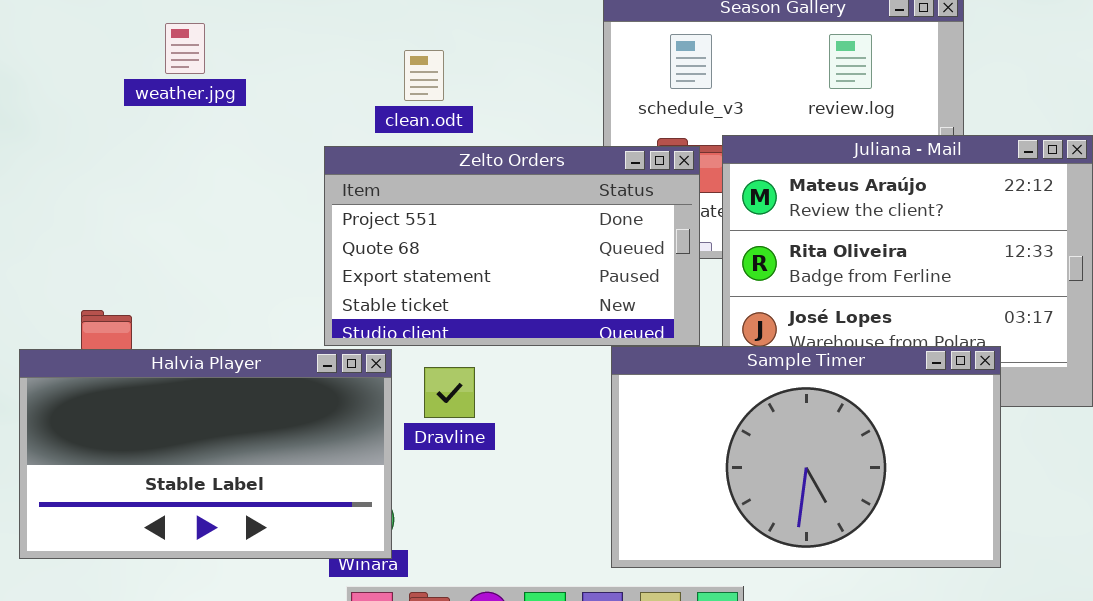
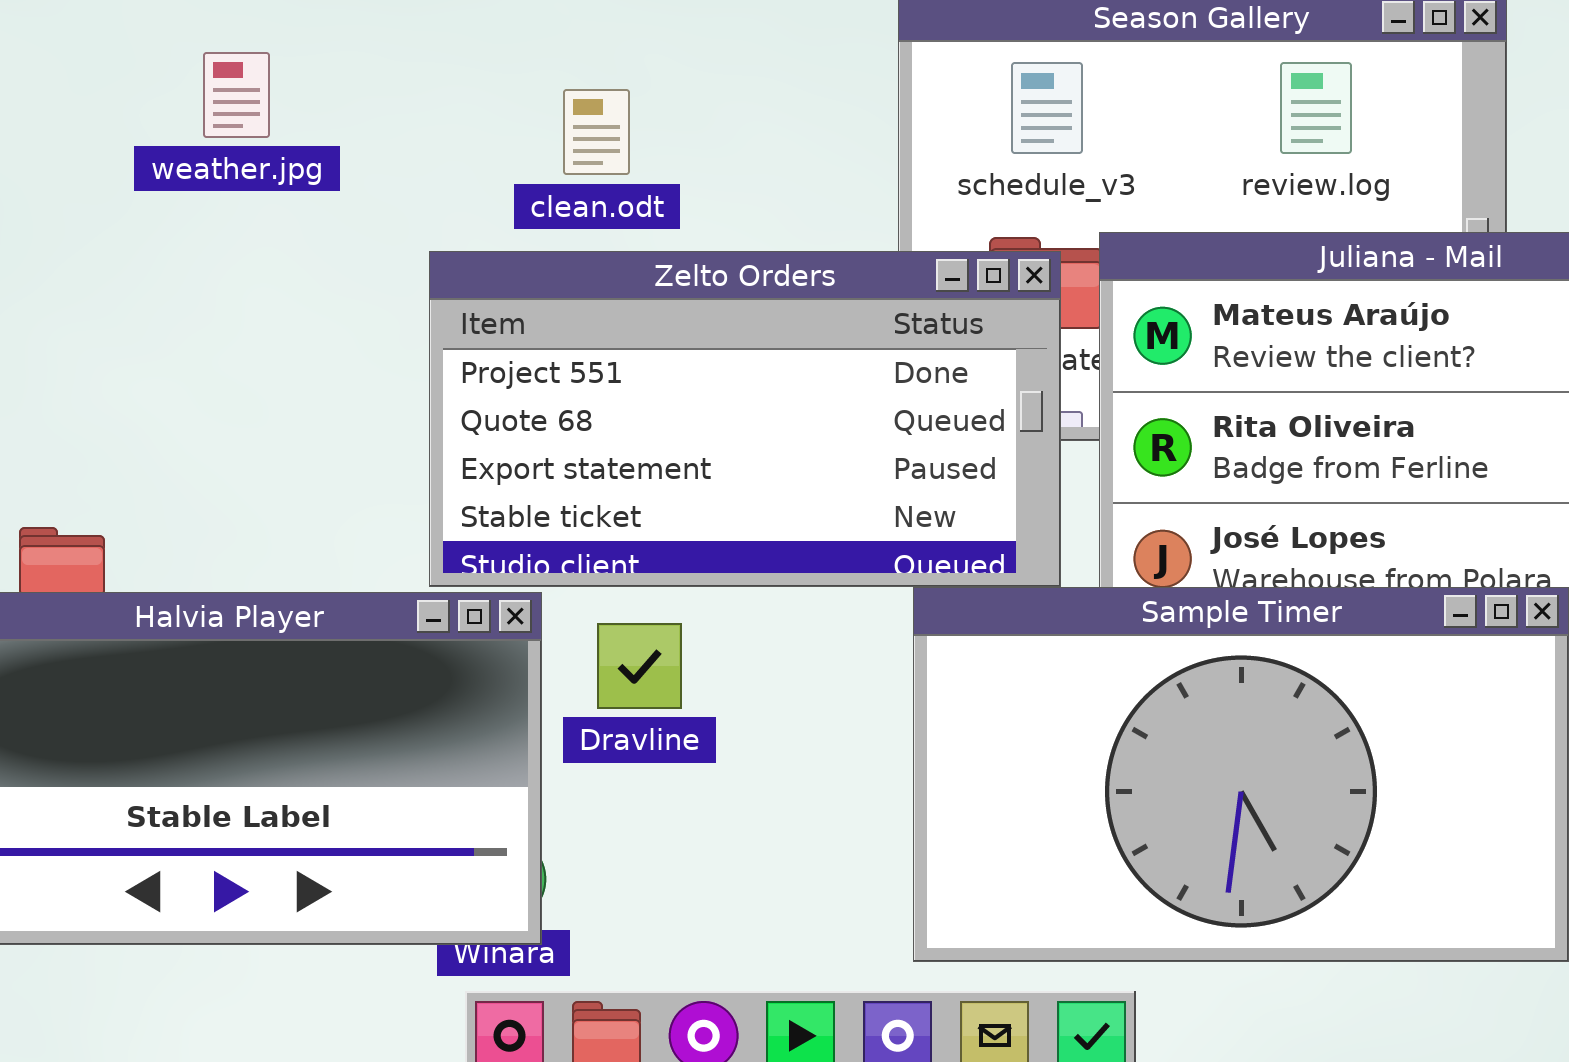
weather.jpg: [165,23,205,74] -> [203,52,270,138], moved

